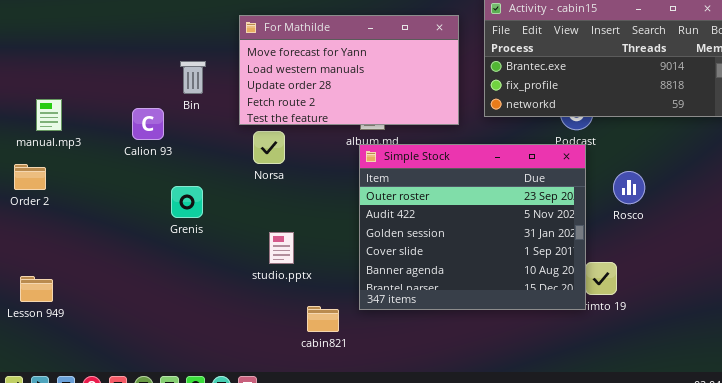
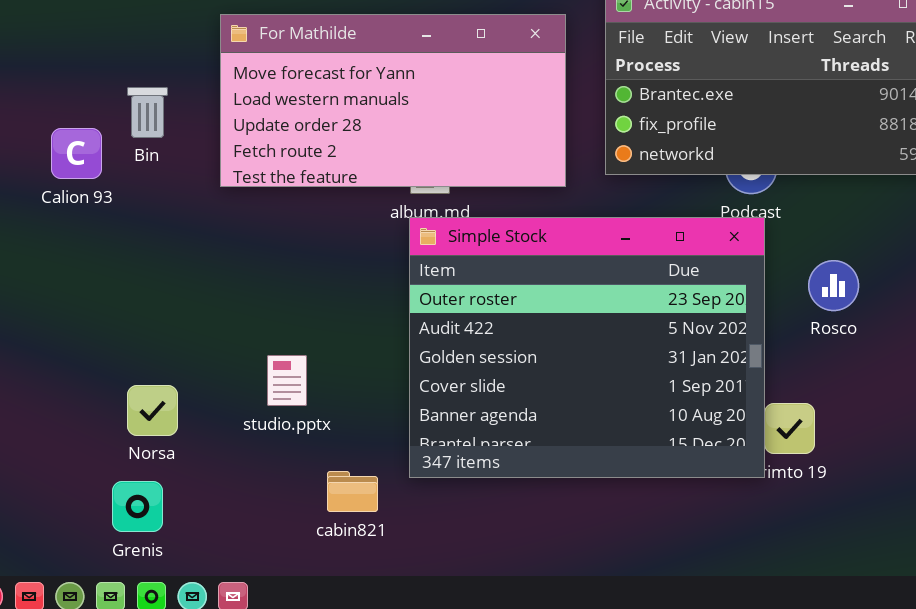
Calion 93: [132,108,164,140] -> [51,128,102,179], moved
Norsa: [253,131,285,164] -> [127,385,178,436], moved
Grenis: [171,186,203,218] -> [112,481,163,532], moved

